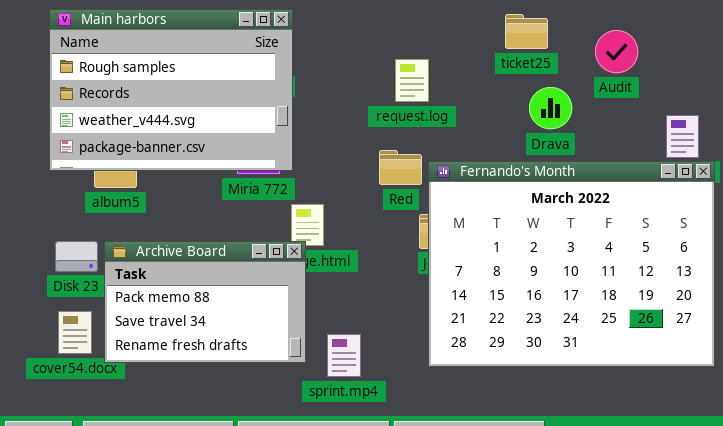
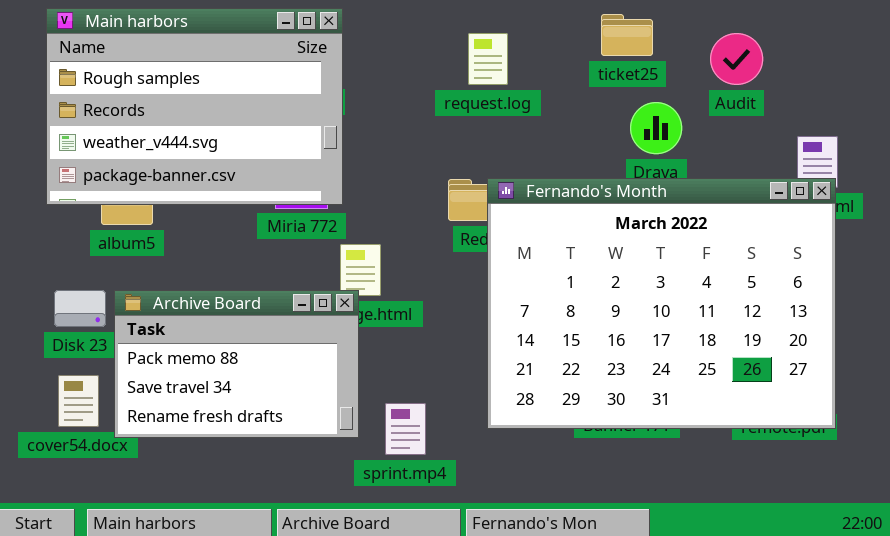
request.log: [395,59,429,102] -> [468,33,508,85], moved
Fernando's Month: [428,161,715,367] -> [487,178,836,429], moved

